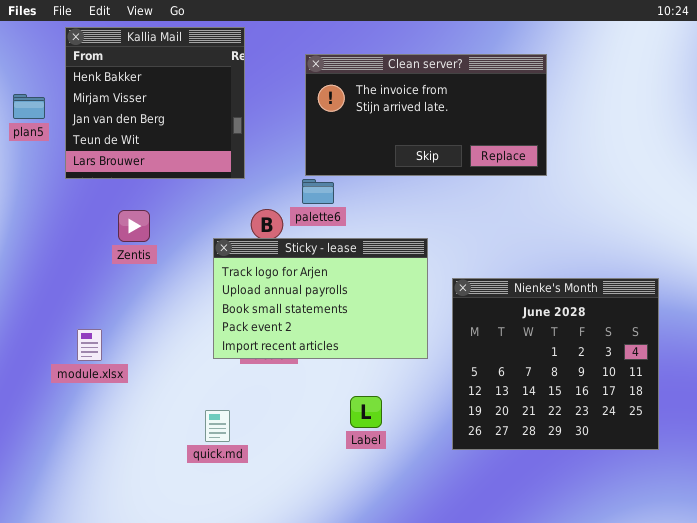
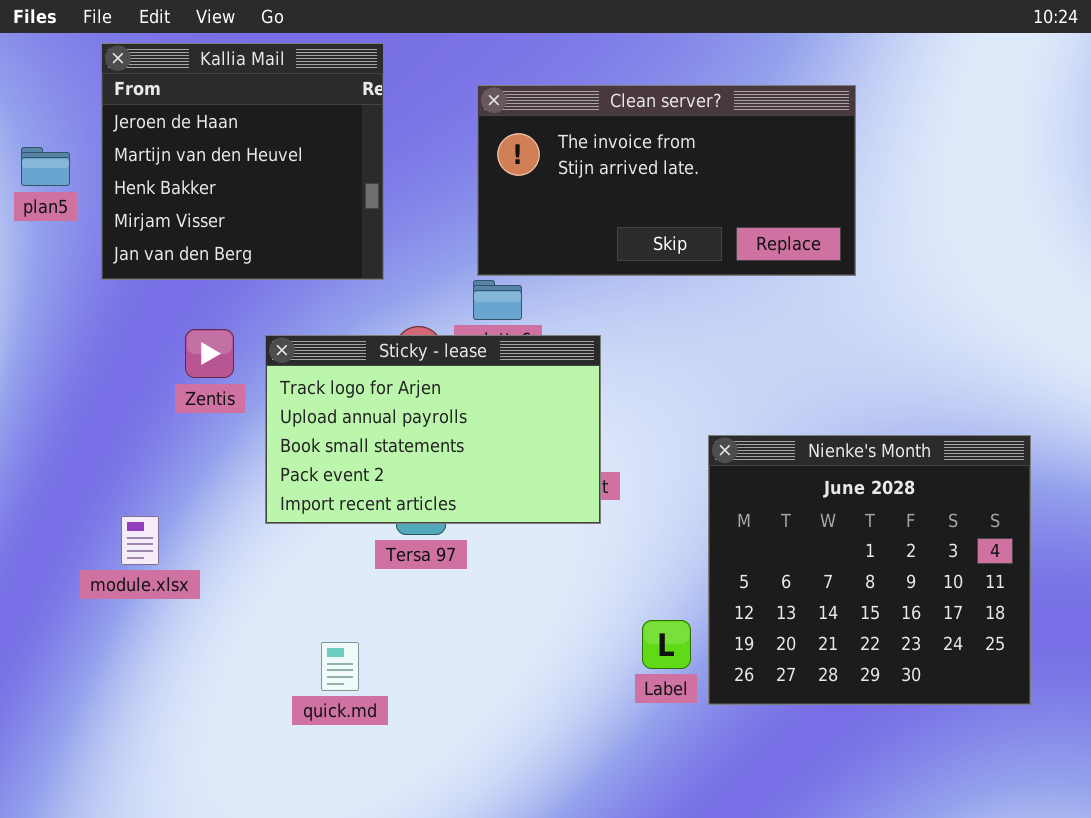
Kallia Mail: [65,27,245,179] -> [101,43,384,280], scrolled up 2 rows
Sticky - lease: [213,238,428,359] -> [265,335,601,524], moved
Label: [350,396,382,428] -> [642,620,691,669], moved

